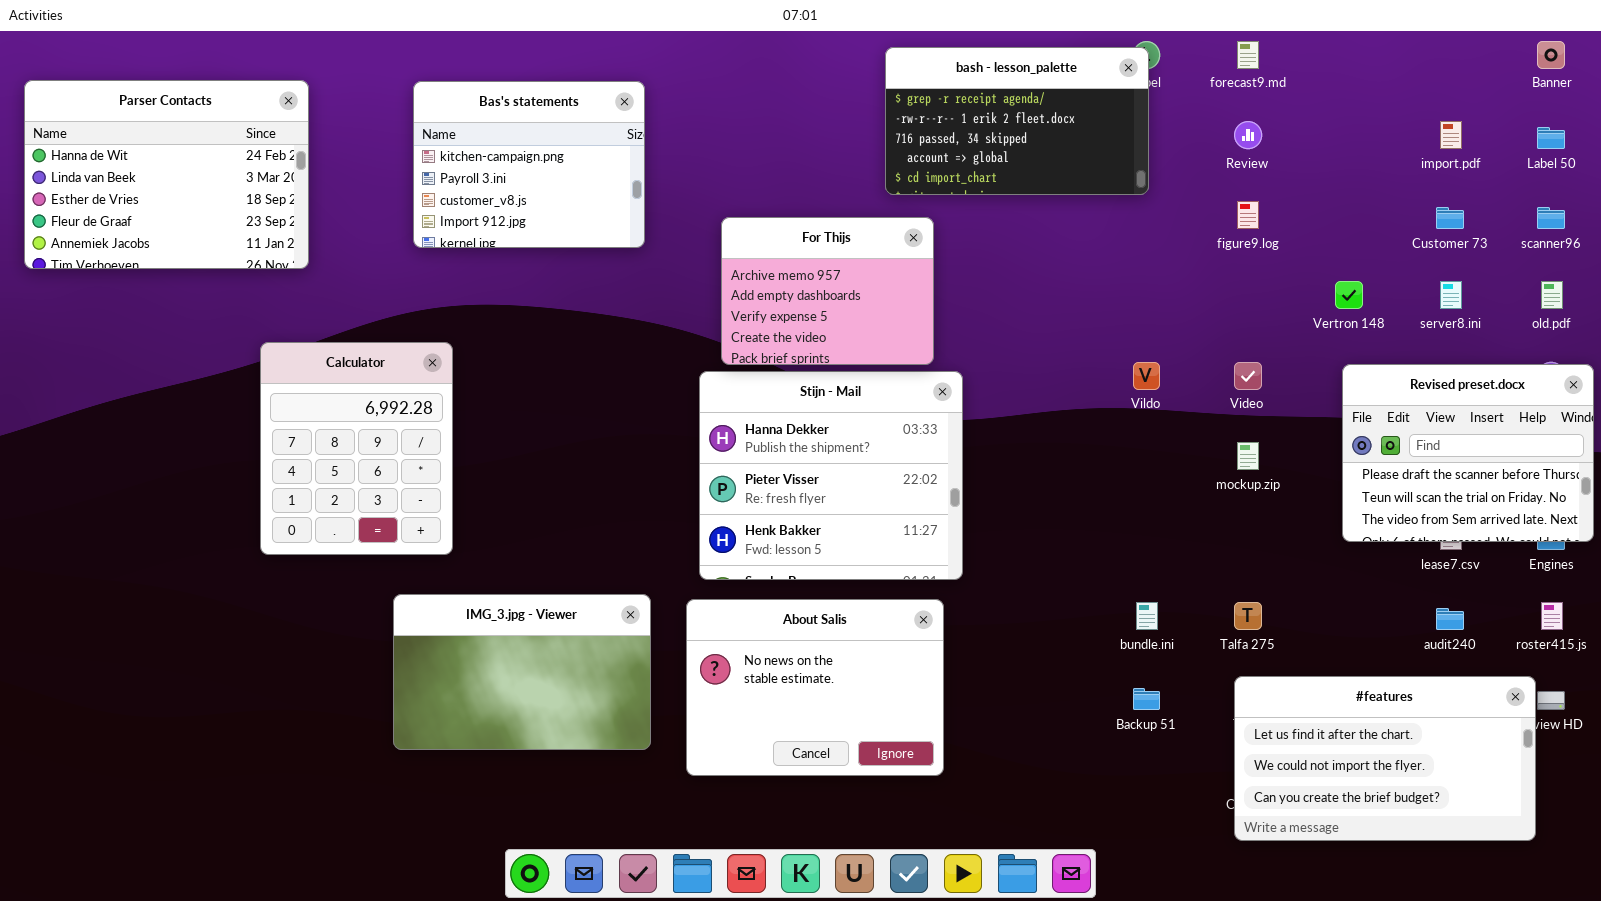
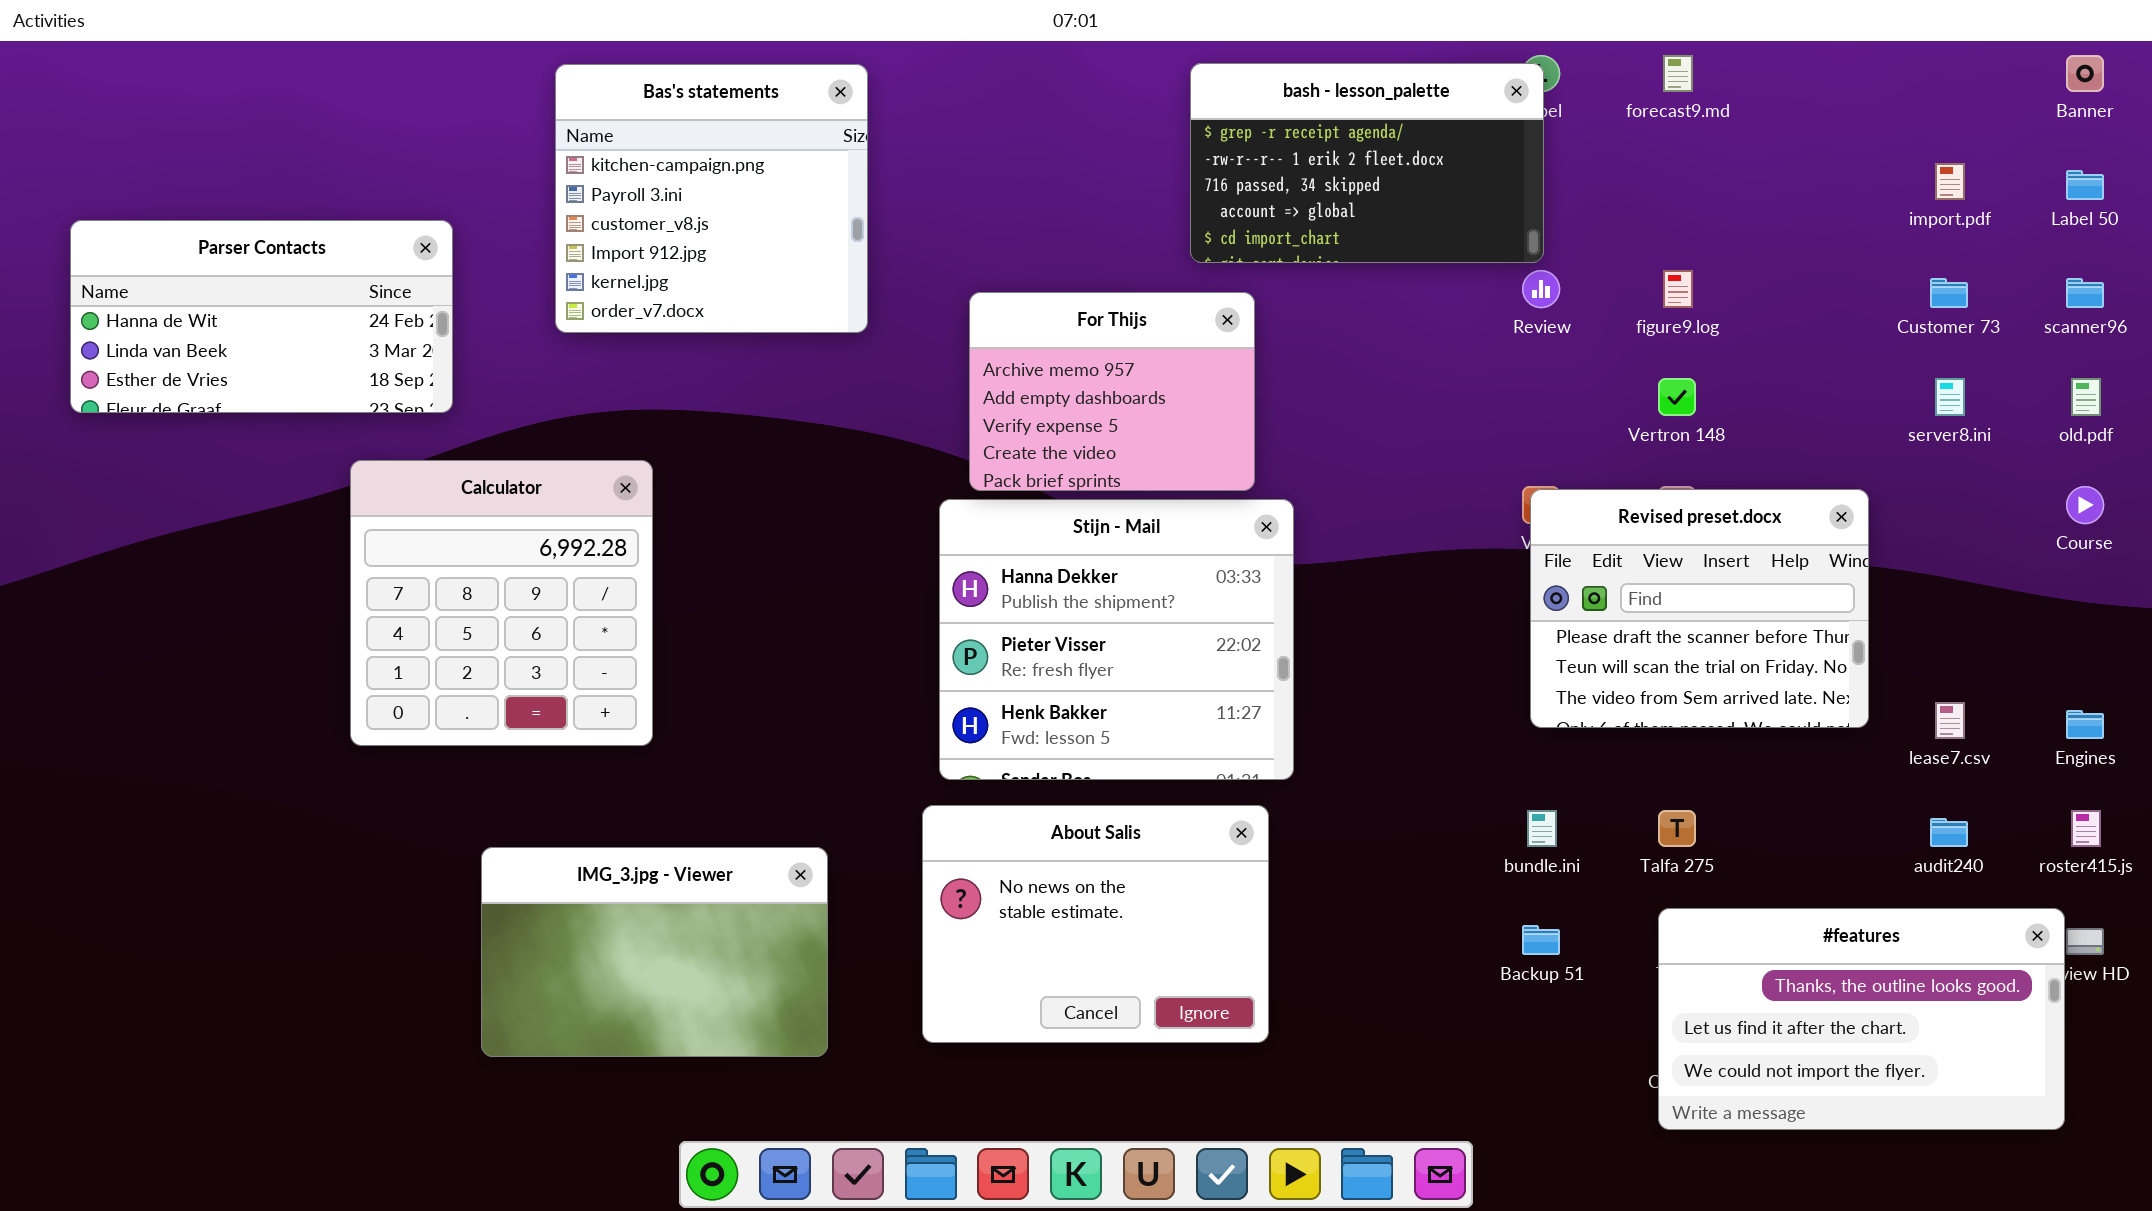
Parser Contacts: [24,80,309,269] -> [70,220,453,413], moved, resized
Bas's statements: [413,81,645,248] -> [555,64,868,333], resized
Review: [1234,121,1262,149] -> [1522,270,1560,308], moved
Vertron 148: [1335,281,1363,309] -> [1658,378,1696,416], moved
Calculator: [260,342,453,555] -> [350,460,653,746], resized
Revised preset.docx: [1342,364,1594,542] -> [1530,489,1869,728], moved
IMG_3.jpg - Viewer: [393,594,651,750] -> [481,847,828,1057], moved
#features: [1234,676,1536,841] -> [1658,908,2065,1130], scrolled up 1 row

